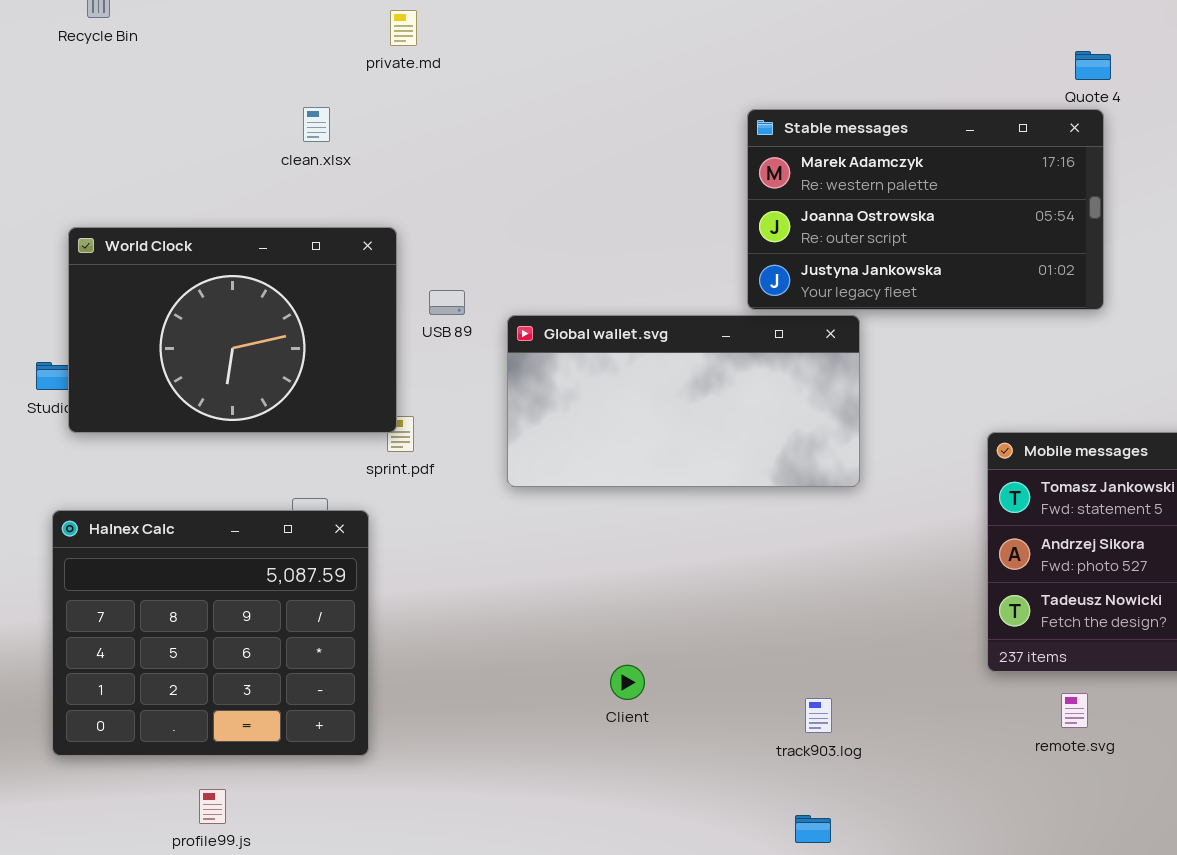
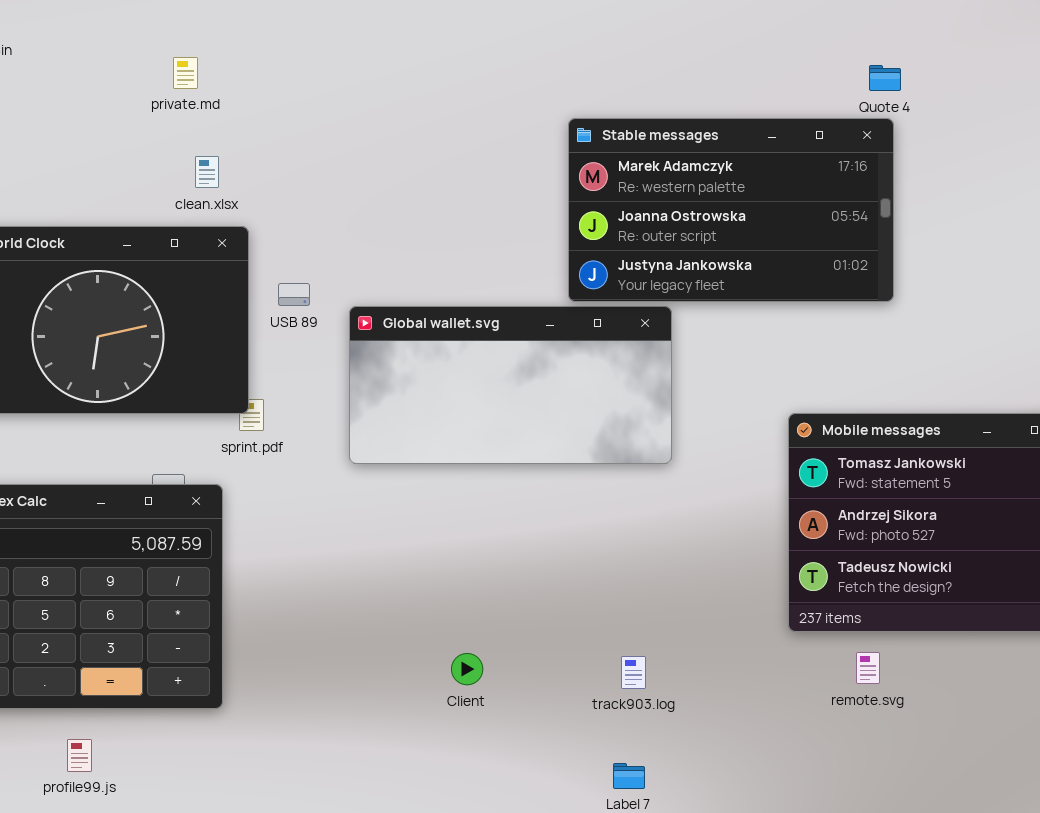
private.md: [390,10,417,46] -> [173,57,198,89], moved
clean.xlsx: [303,107,330,142] -> [195,156,219,188], moved
Client: [610,665,645,700] -> [451,653,483,685], moved

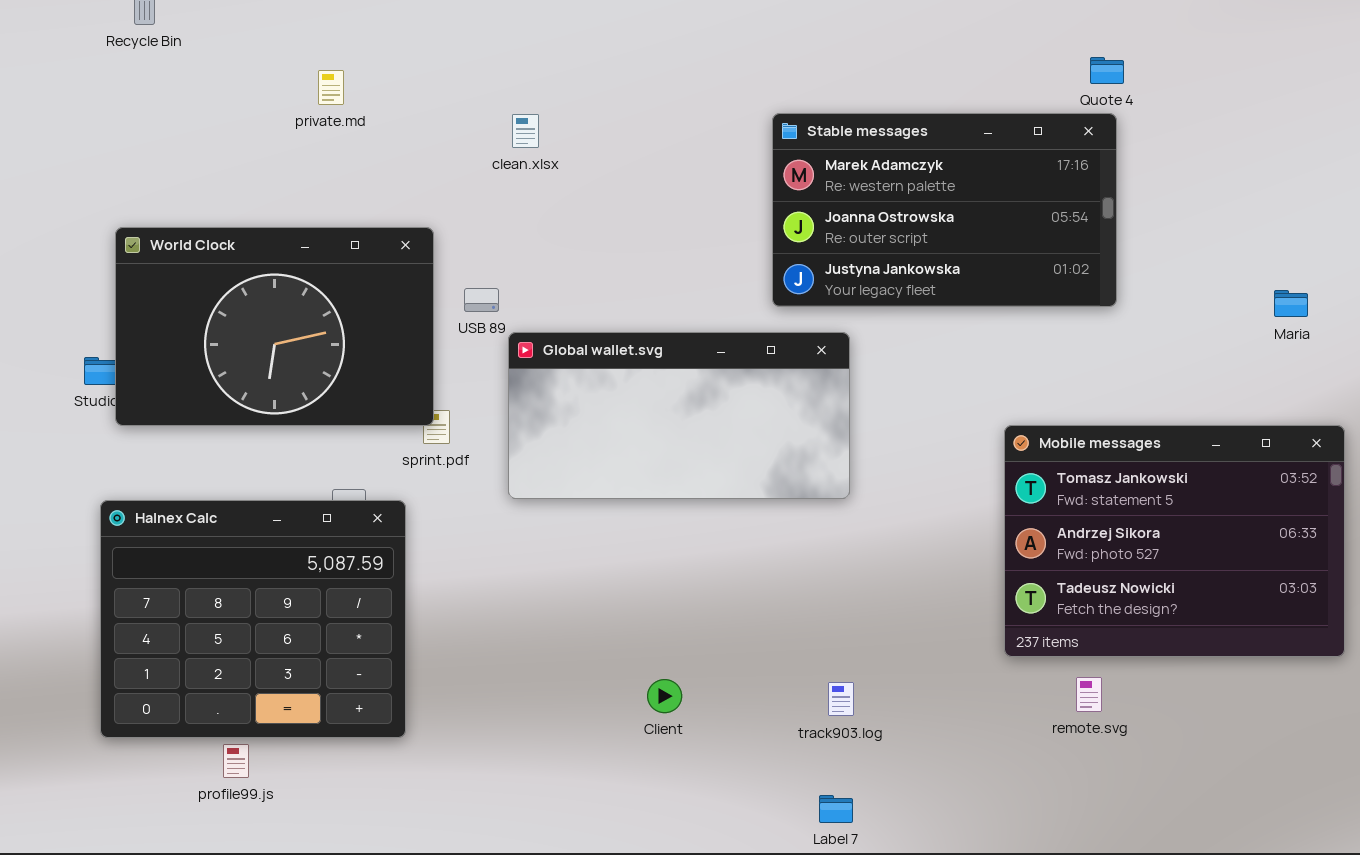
private.md: [173,57,198,89] -> [318,70,344,105], moved
clean.xlsx: [195,156,219,188] -> [512,114,539,148], moved
Global wallet.svg: [349,306,672,464] -> [508,332,850,499], moved
profile99.js: [67,739,92,772] -> [223,744,249,778], moved

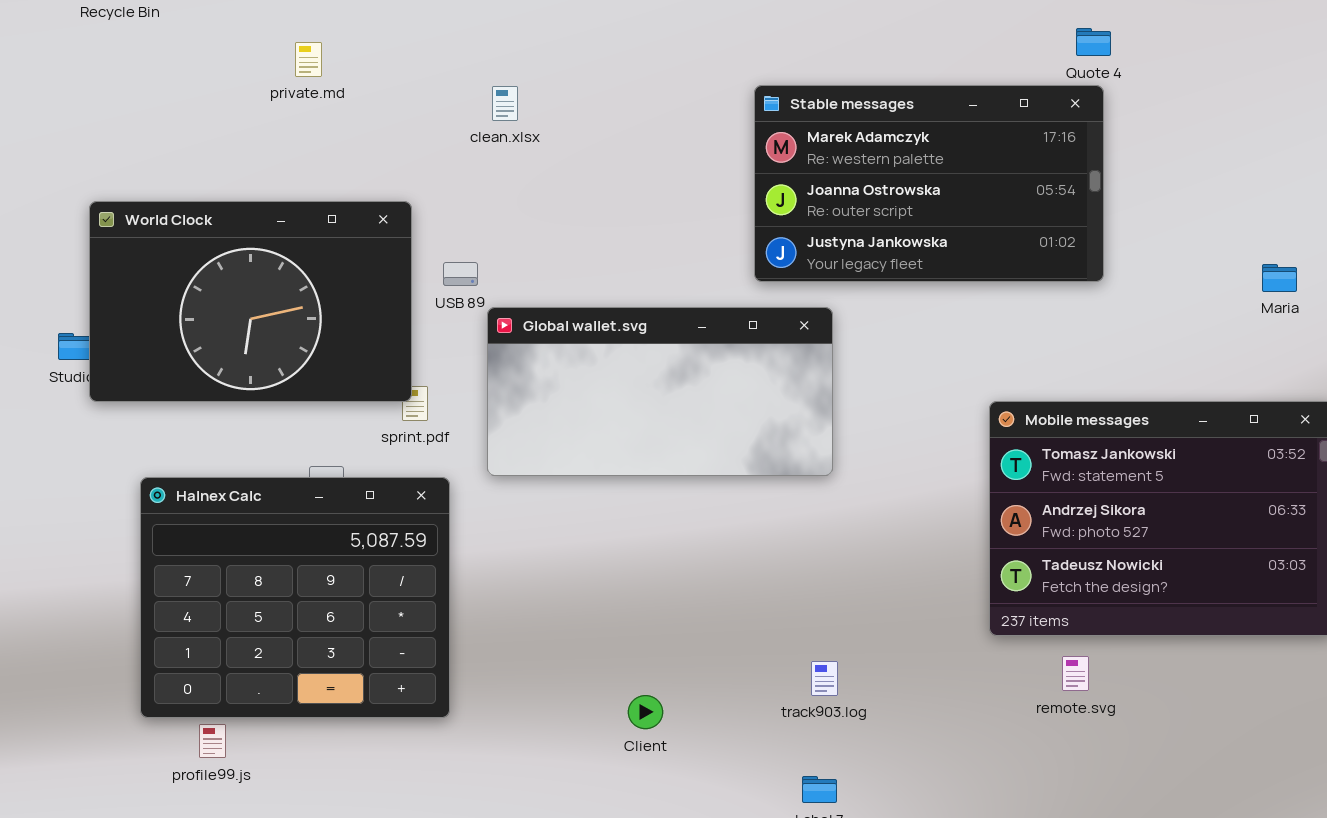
Halnex Calc: [100,500,406,738] -> [140,477,450,718], moved
Client: [647,679,682,713] -> [628,695,663,729], moved

